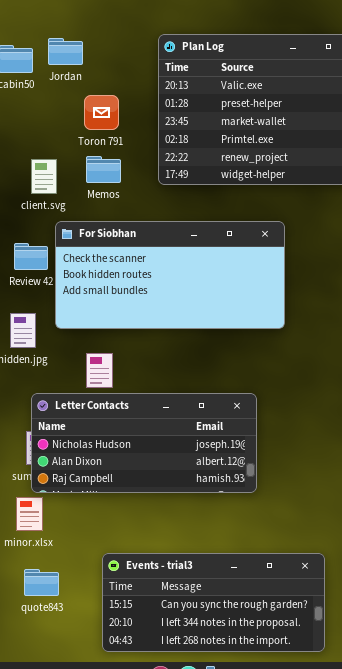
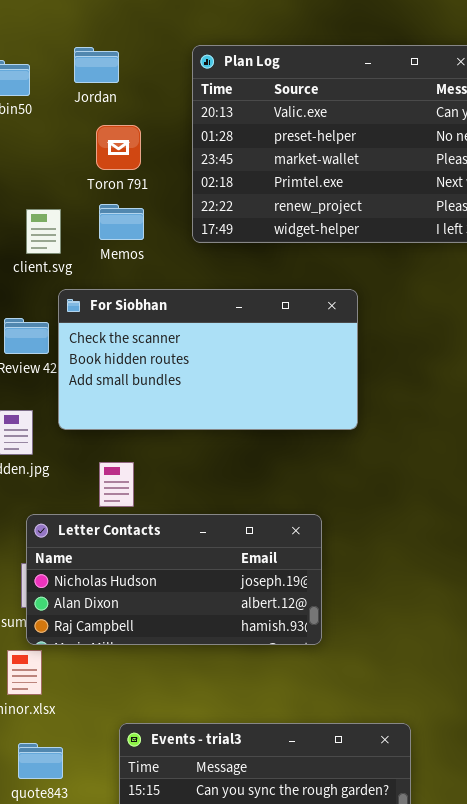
Jordan: [48,38,83,65] -> [74,47,119,83], moved

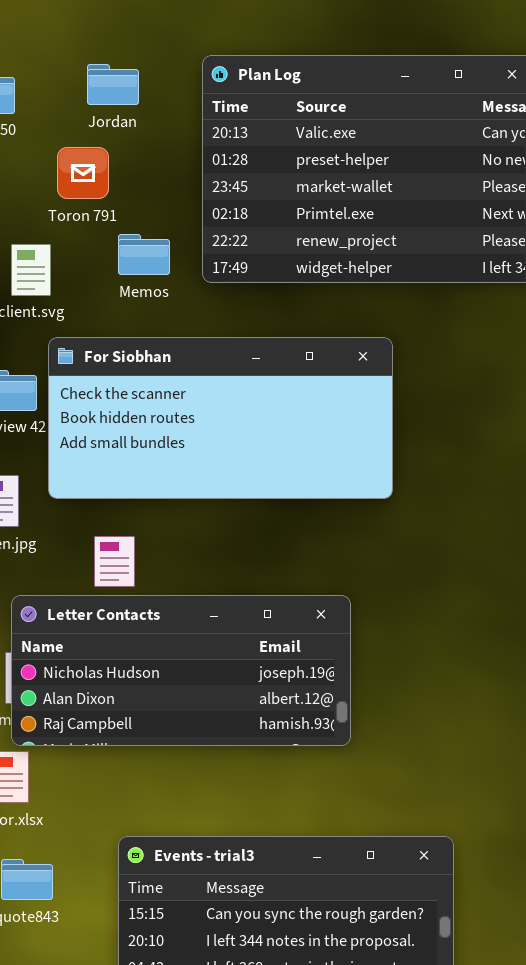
Jordan: [74,47,119,83] -> [87,64,139,105], moved
Toron 791: [96,125,141,170] -> [57,147,109,199], moved
Memos: [99,204,144,240] -> [118,234,170,275], moved

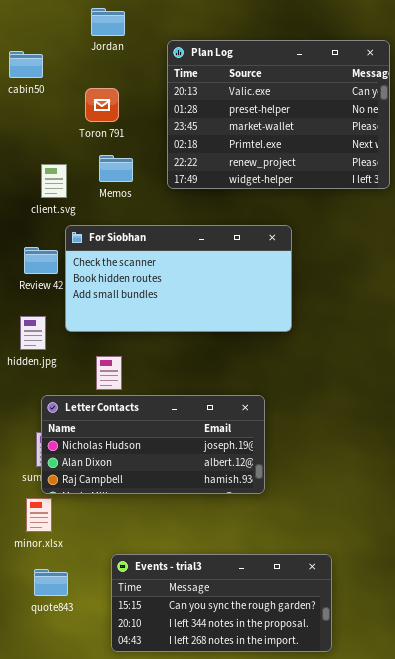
Jordan: [87,64,139,105] -> [91,8,125,36], moved
Toron 791: [57,147,109,199] -> [85,88,119,122], moved
Memos: [118,234,170,275] -> [99,155,133,182], moved

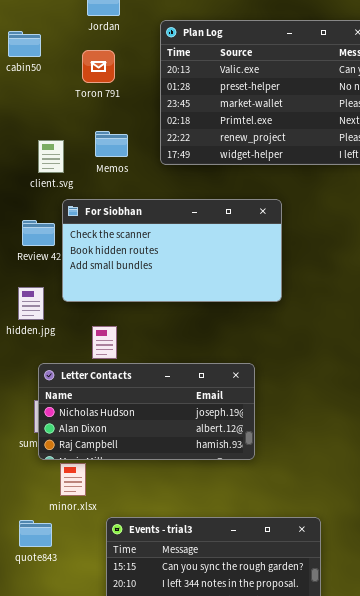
Toron 791: [85,88,119,122] -> [82,50,115,83], moved
minor.xlsx: [26,498,52,532] -> [60,463,86,496], moved
quote843: [34,569,68,596] -> [19,520,52,547], moved

